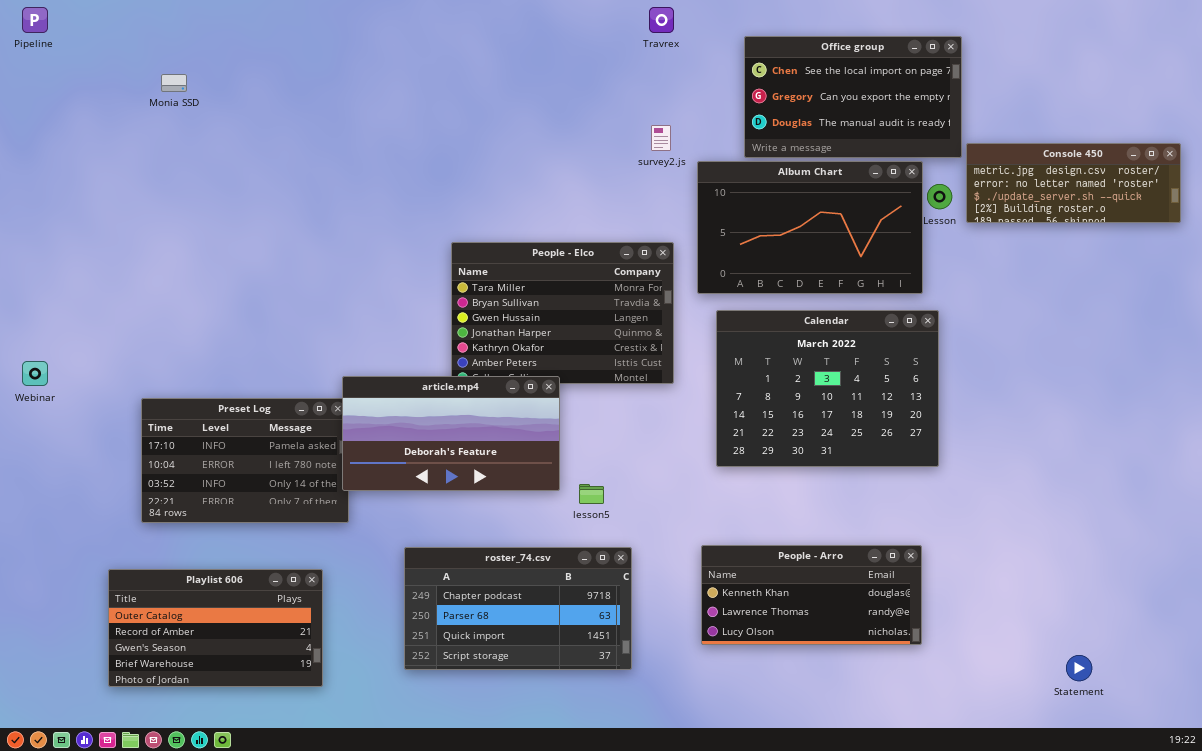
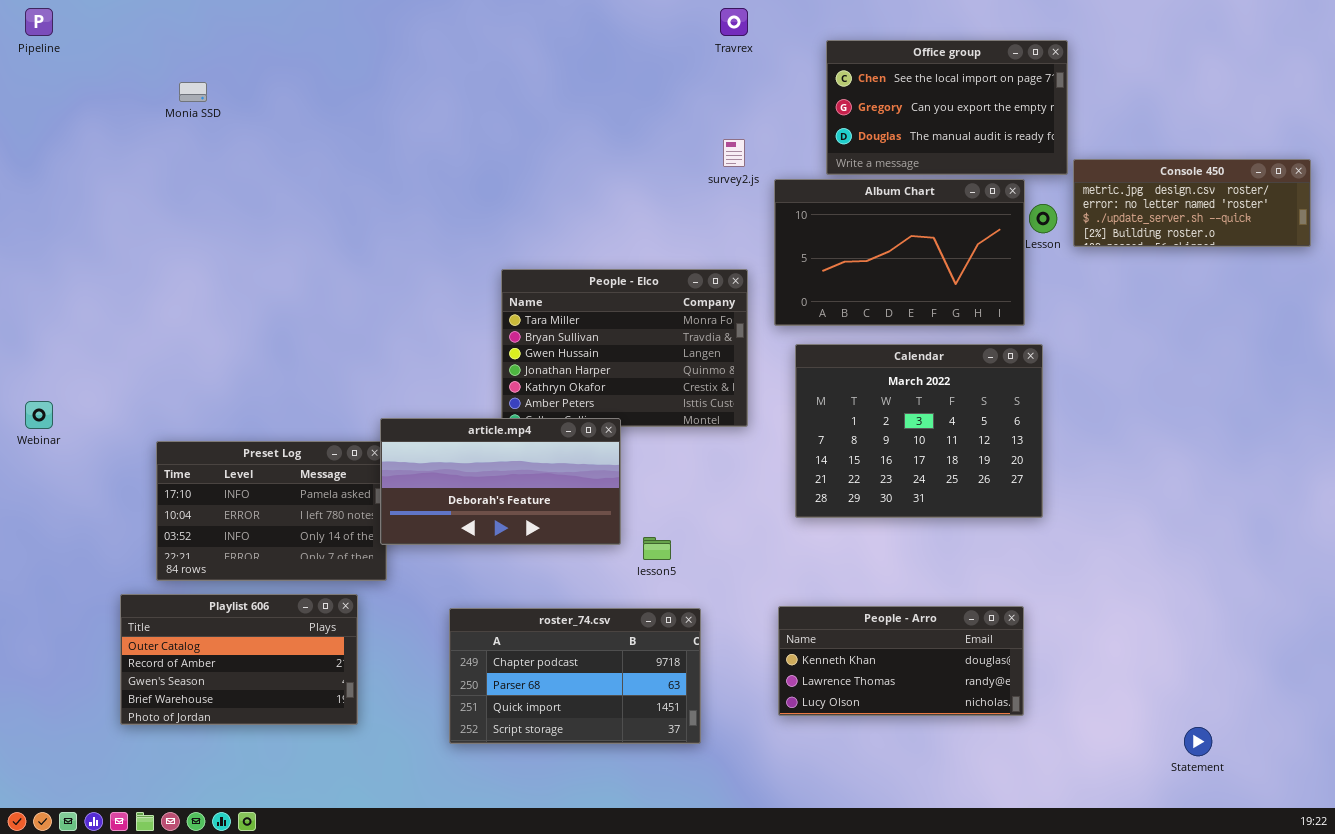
Playlist 606: [108,569,323,687] -> [120,594,358,725], moved

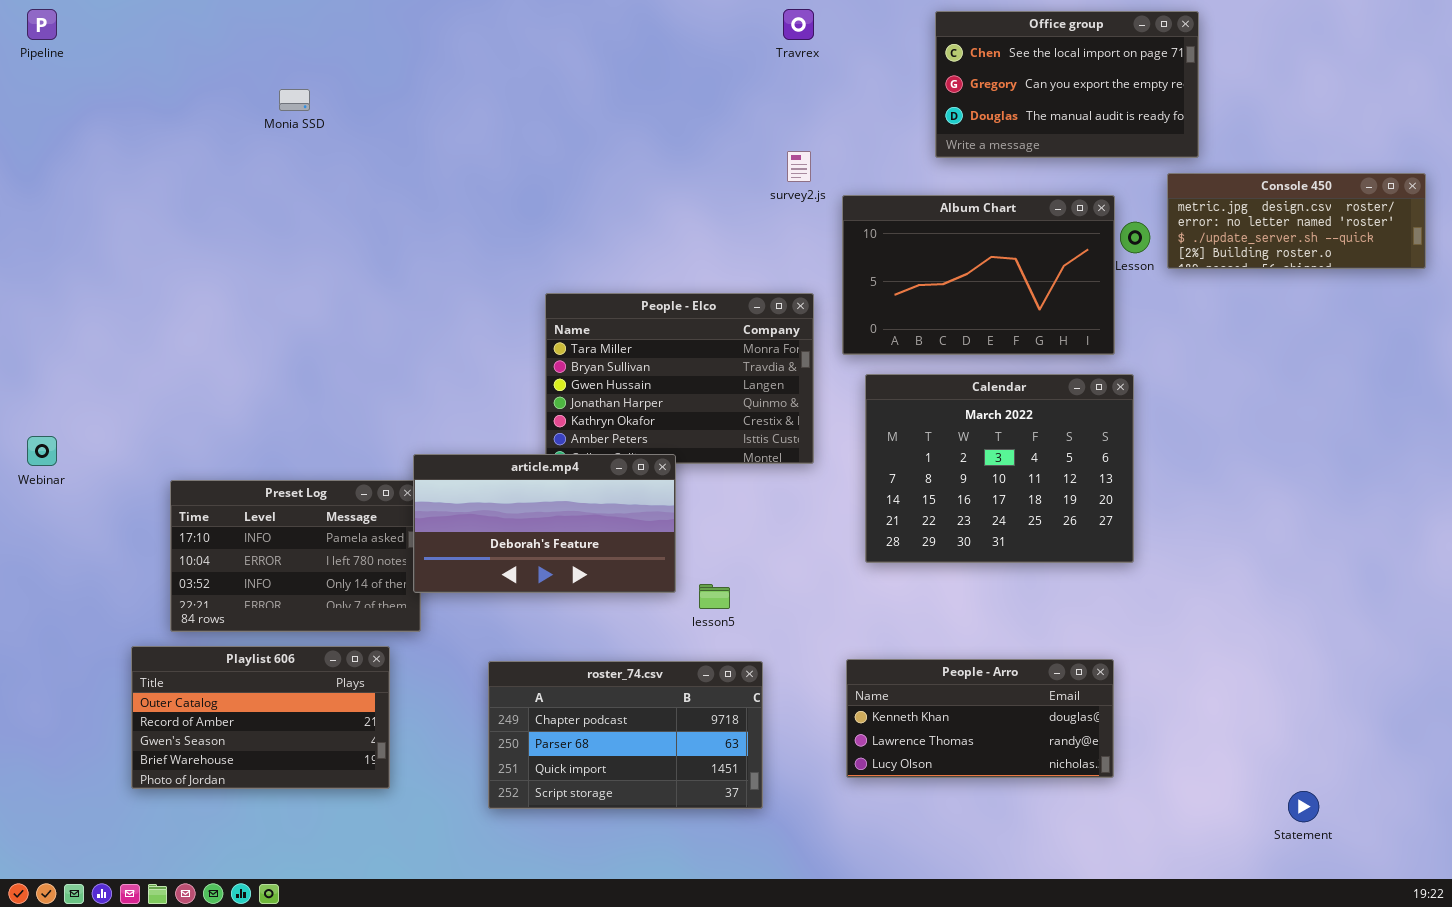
Office group: [826,40,1068,175] -> [935,11,1199,158], moved
Monia SSD: [179,82,207,102] -> [279,89,310,111], moved

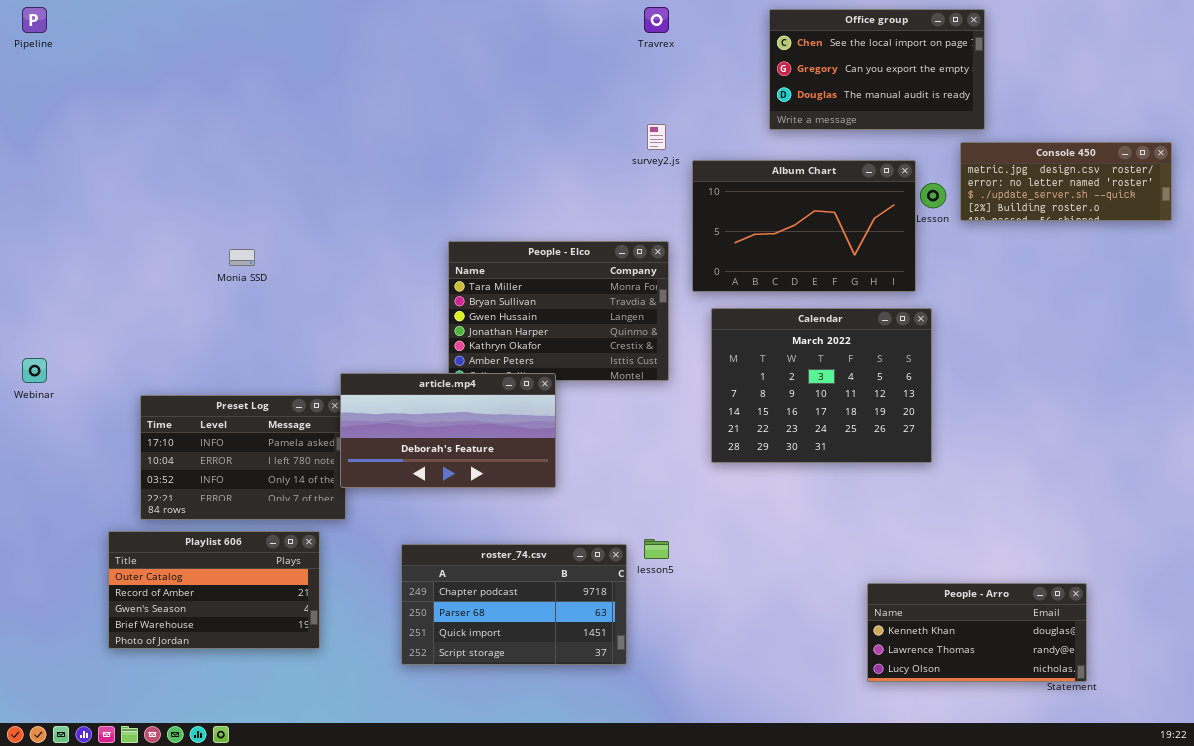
Monia SSD: [279,89,310,111] -> [229,249,255,266], moved
lesson5: [699,584,730,609] -> [644,539,669,559], moved
People - Arro: [846,659,1114,778] -> [867,583,1087,682], moved

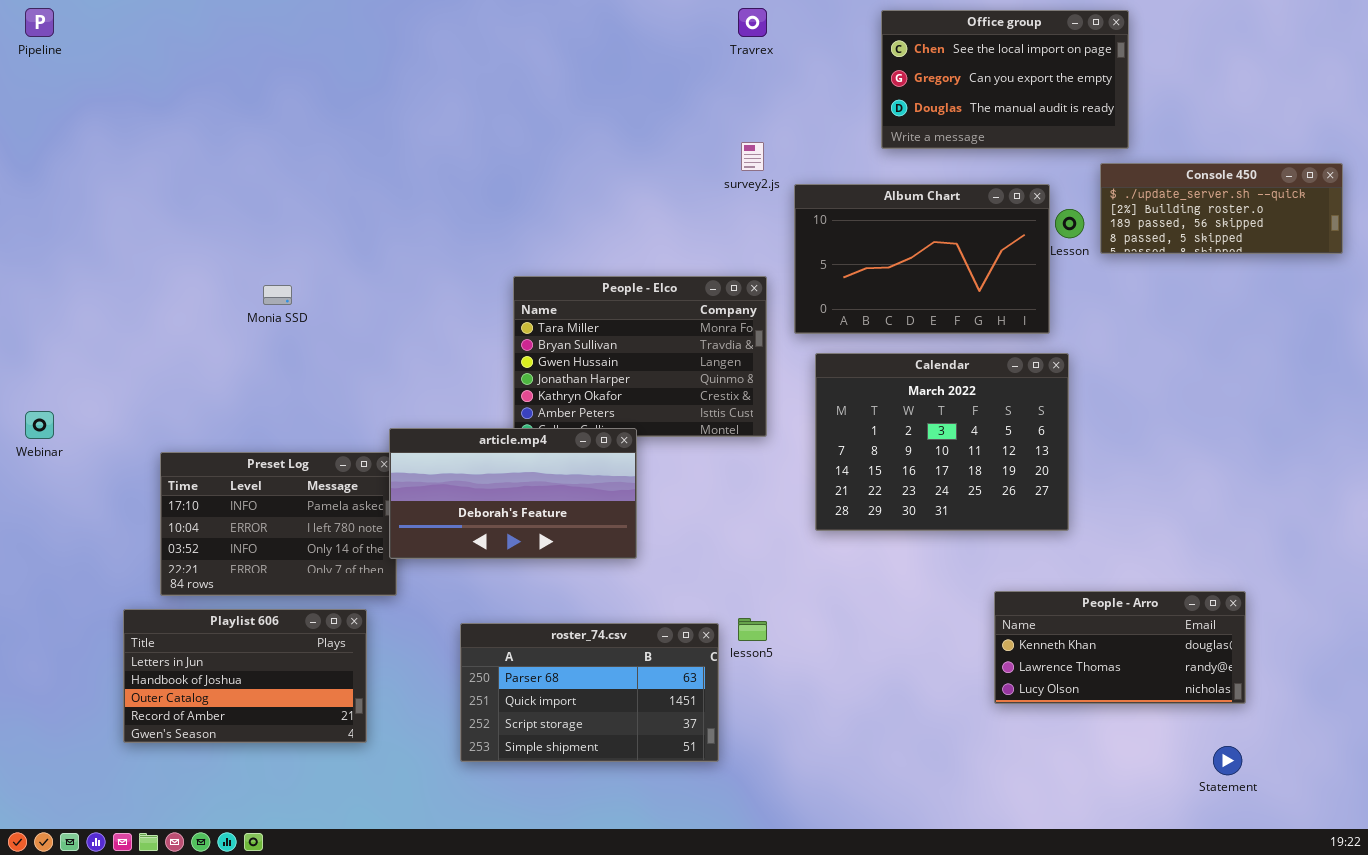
Console 450: [960,142,1172,221] -> [1100,163,1343,254], scrolled down 2 rows
Playlist 606: [108,531,320,649] -> [123,609,367,743], scrolled up 2 rows
roster_74.csv: [401,544,627,665] -> [460,623,719,762], scrolled down 1 row
People - Arro: [867,583,1087,682] -> [994,591,1246,704], moved

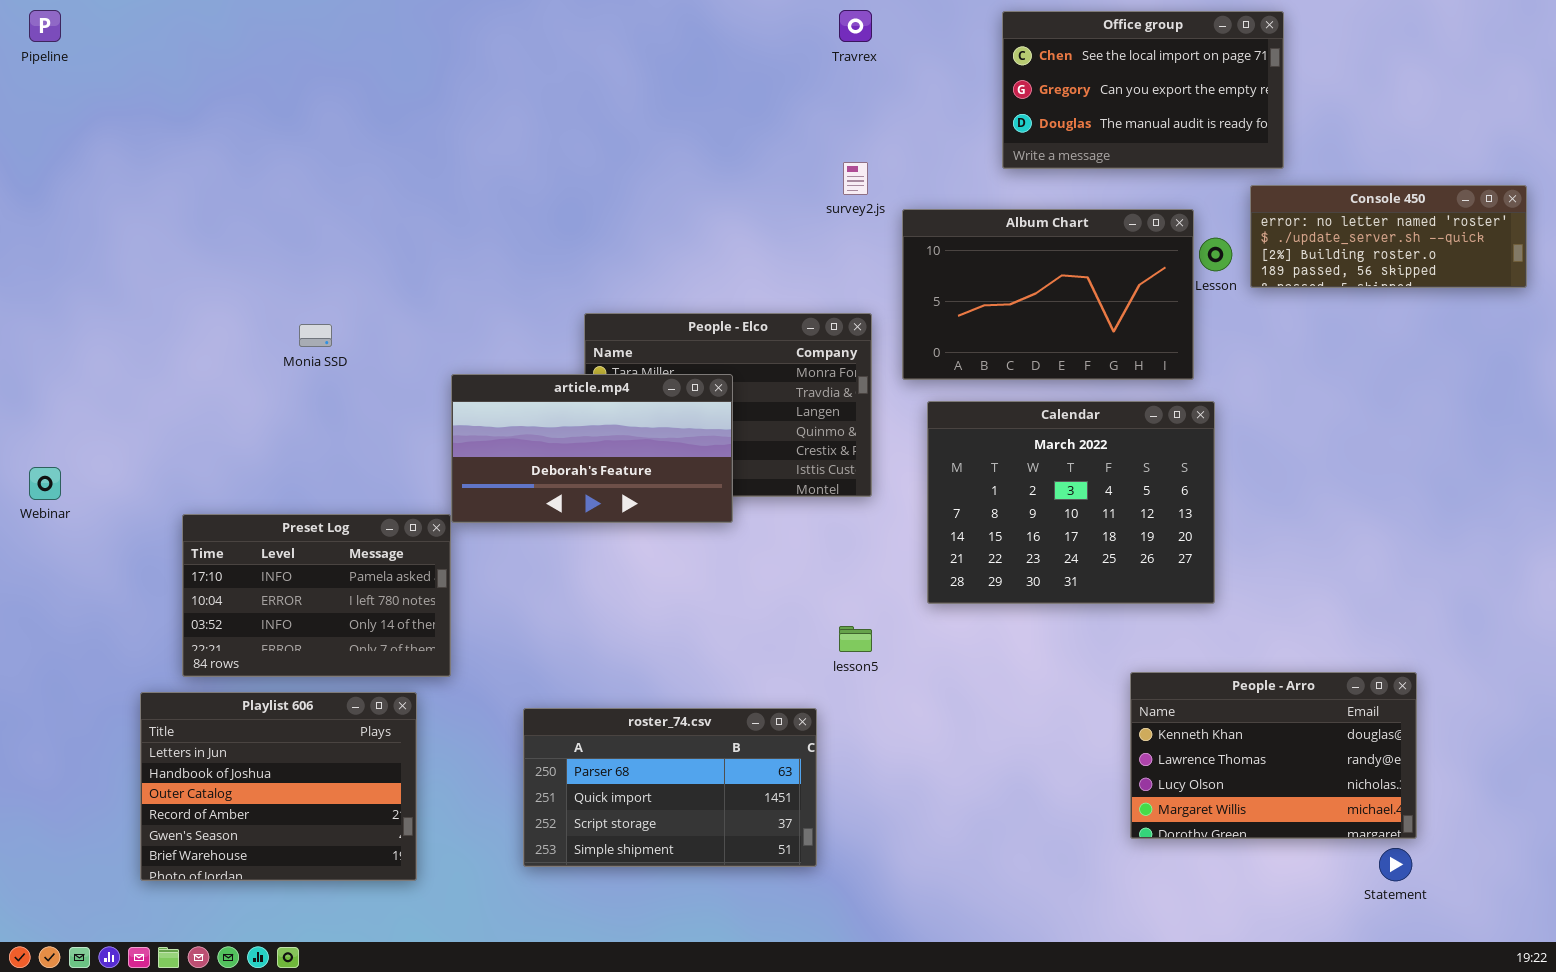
Console 450: [1100,163,1343,254] -> [1250,185,1527,288], scrolled up 1 row
article.mp4: [389,428,637,559] -> [451,374,733,523], moved
People - Arro: [994,591,1246,704] -> [1130,672,1417,839], resized
Playlist 606: [123,609,367,743] -> [140,692,417,881], resized
lesson5: [738,618,767,641] -> [839,626,872,652], moved

